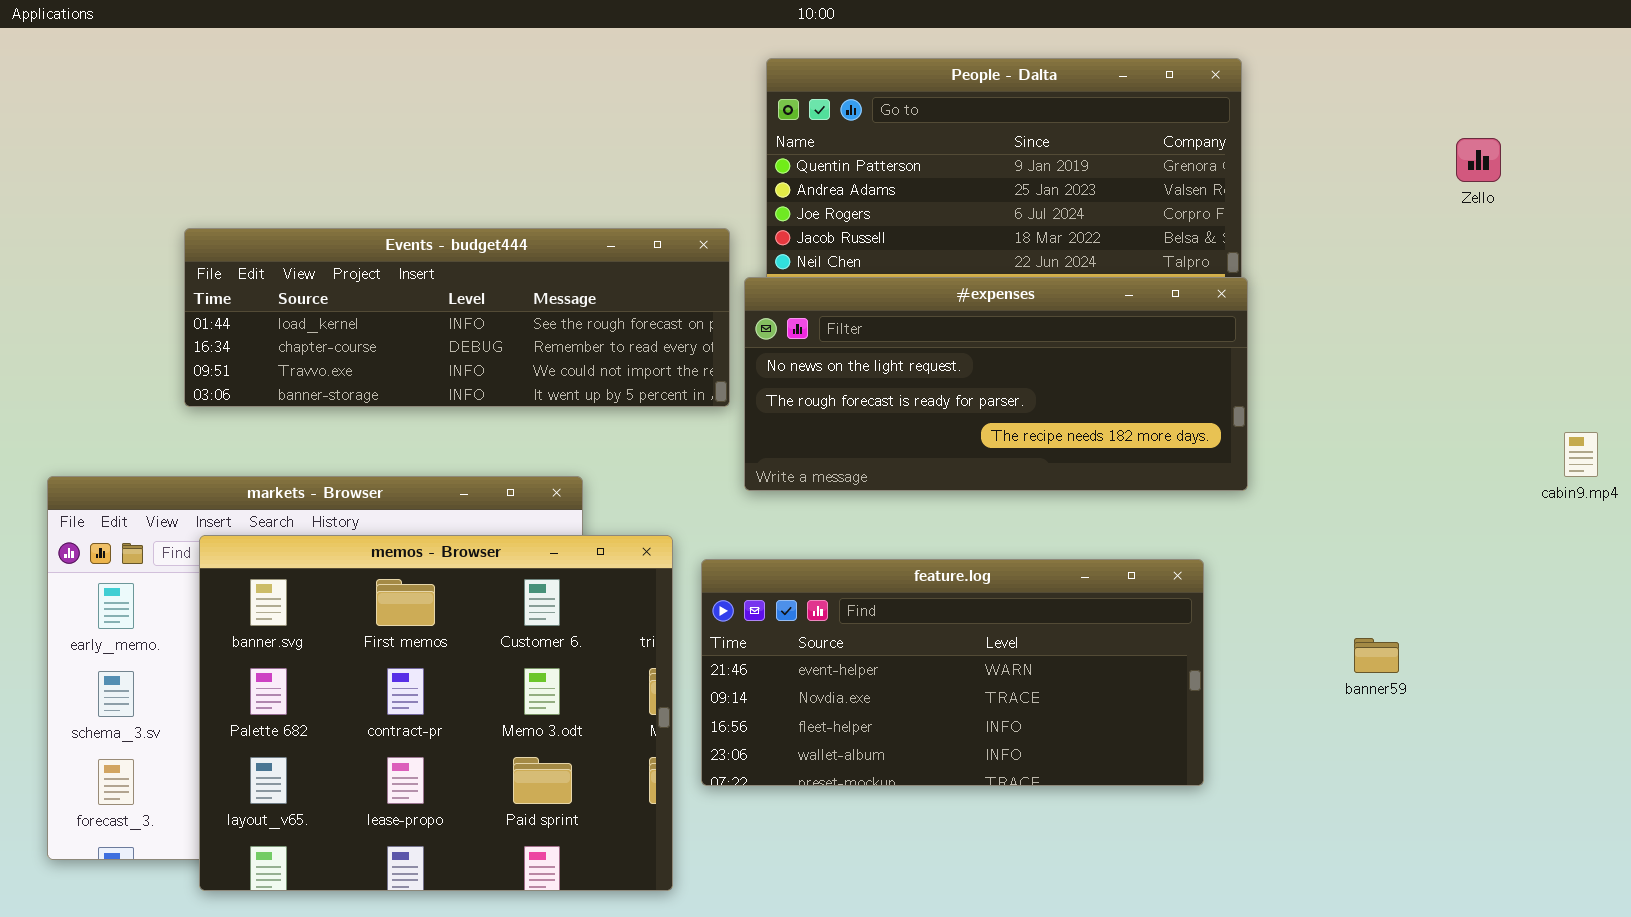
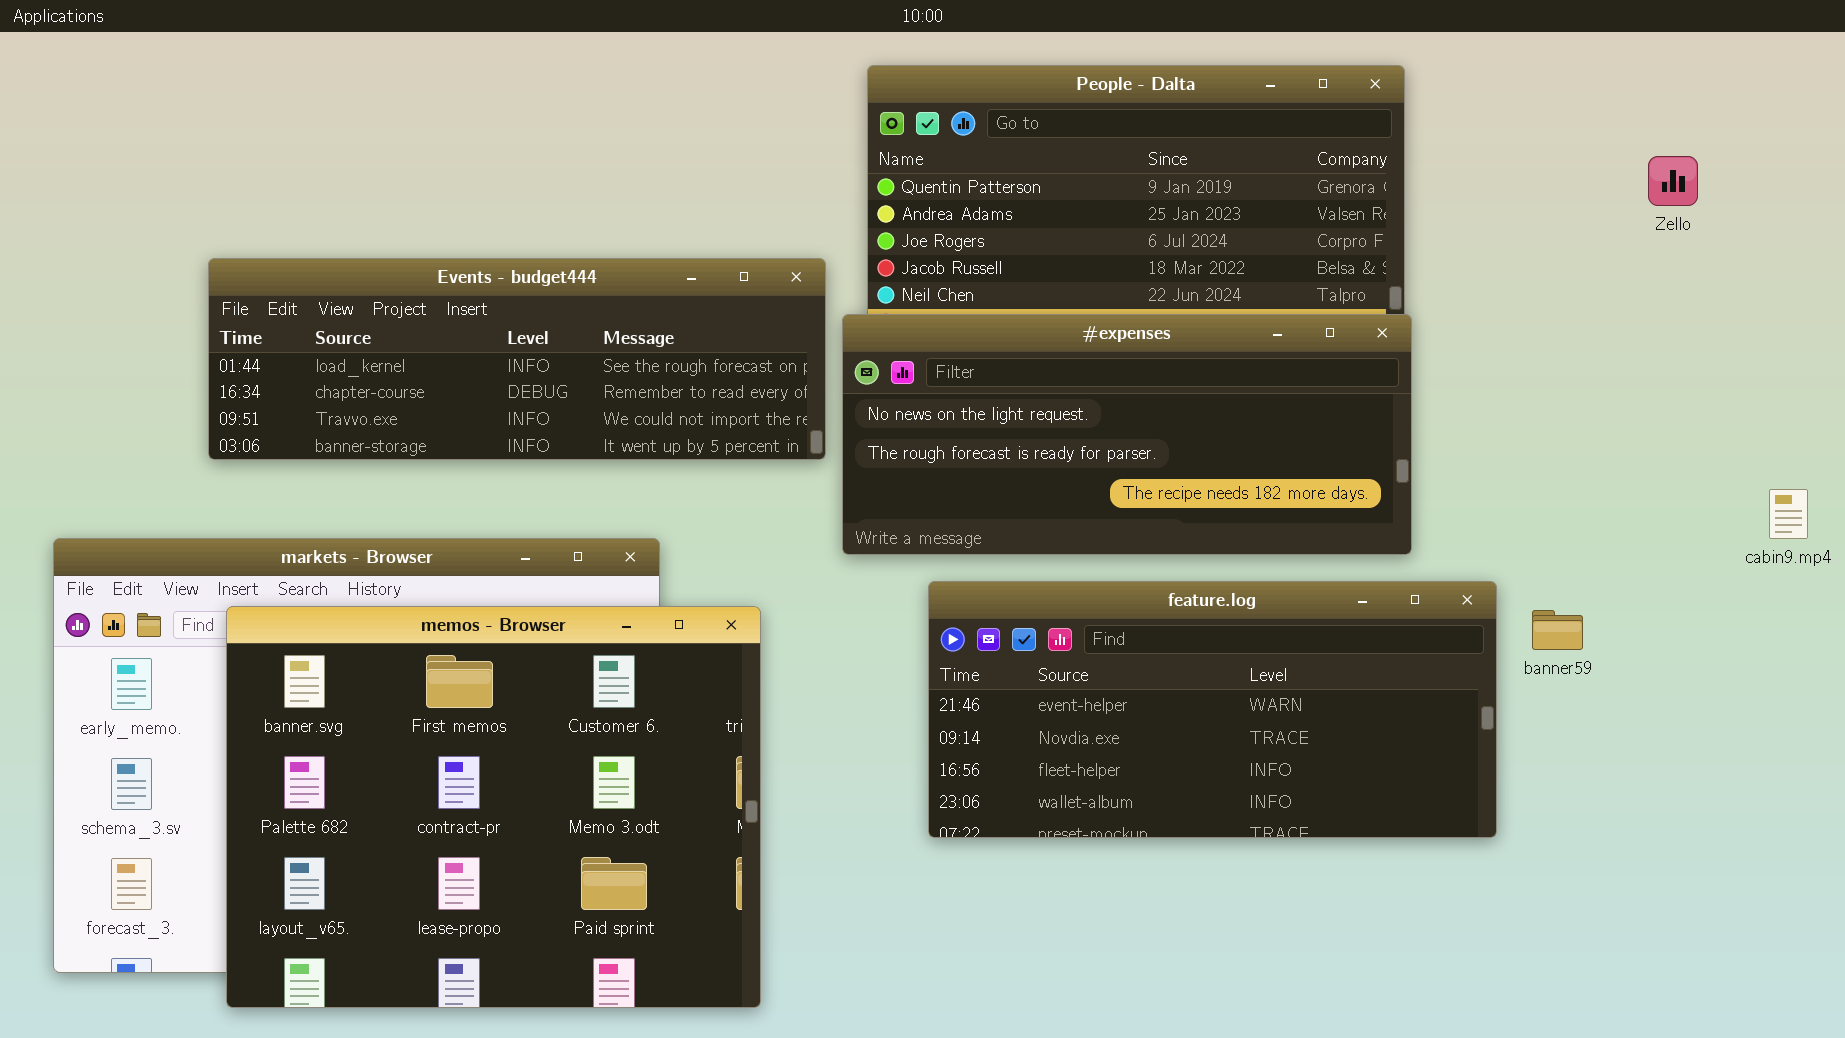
feature.log: [701,559,1204,786] -> [928,581,1497,838], moved
banner59: [1354,638,1399,673] -> [1532,610,1583,650], moved

